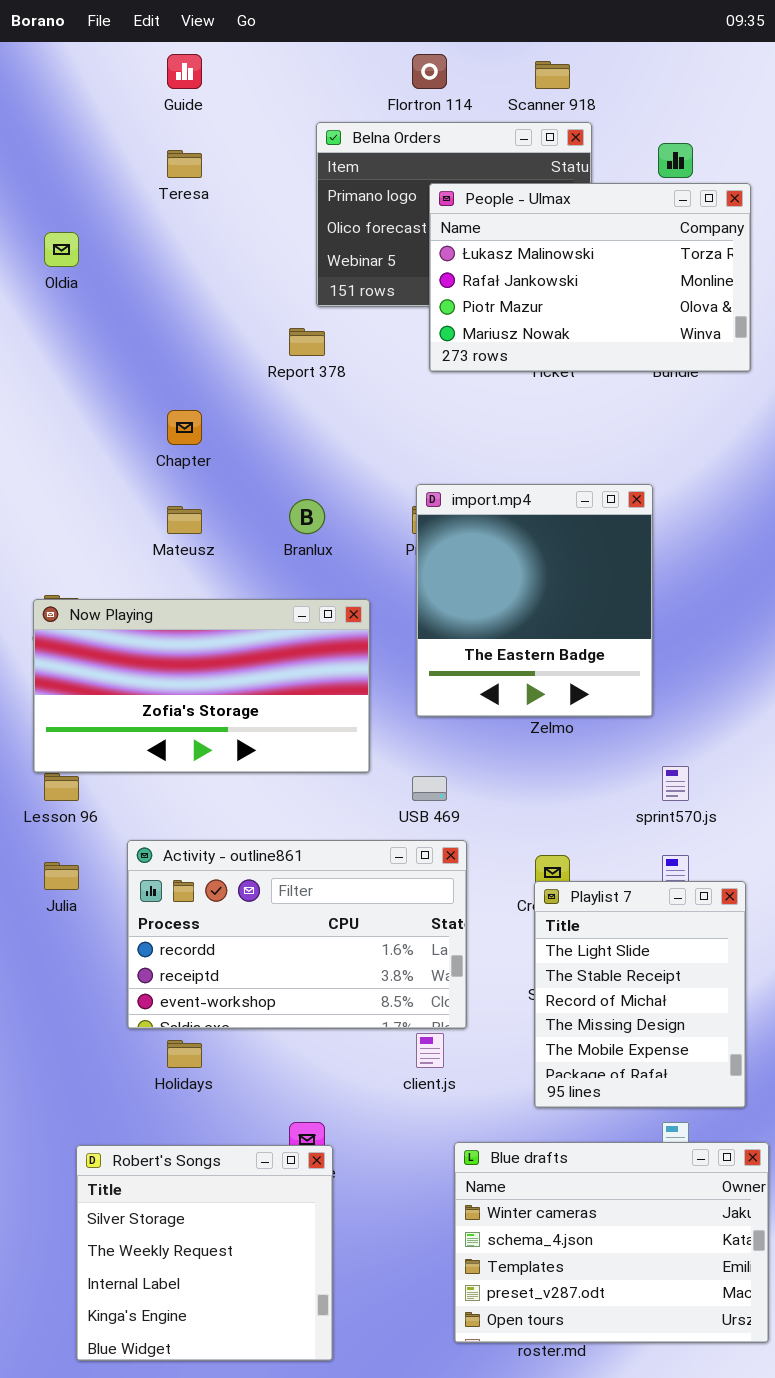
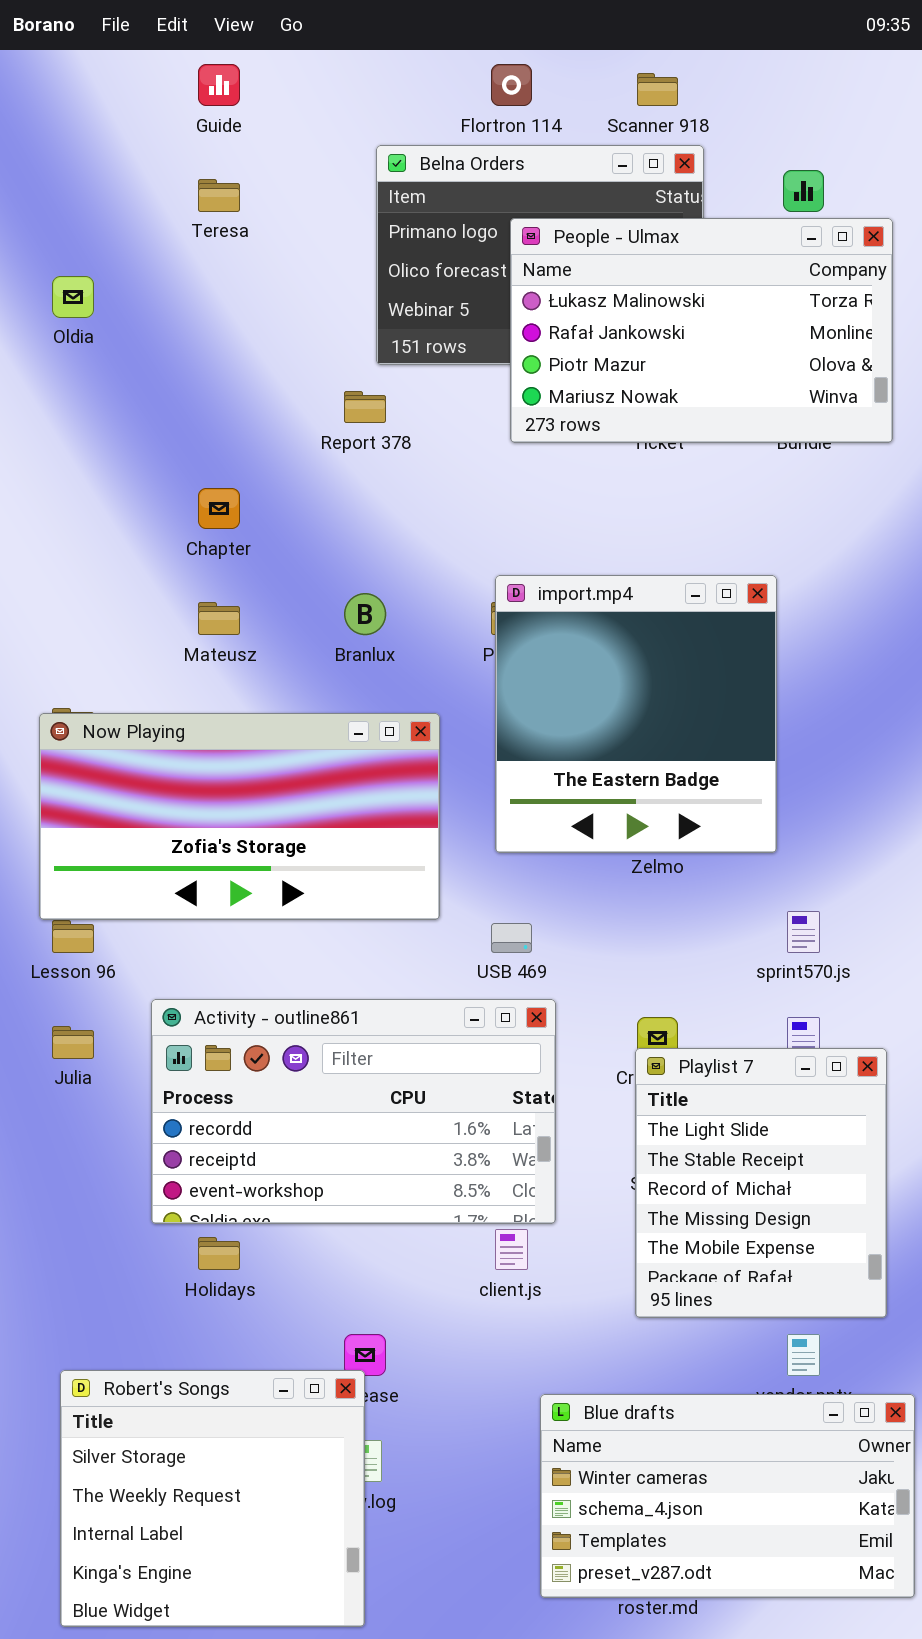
Blue drafts: [454,1142,769,1343] -> [540,1394,915,1598], resized
Robert's Songs: [76,1145,333,1361] -> [60,1370,365,1627], moved

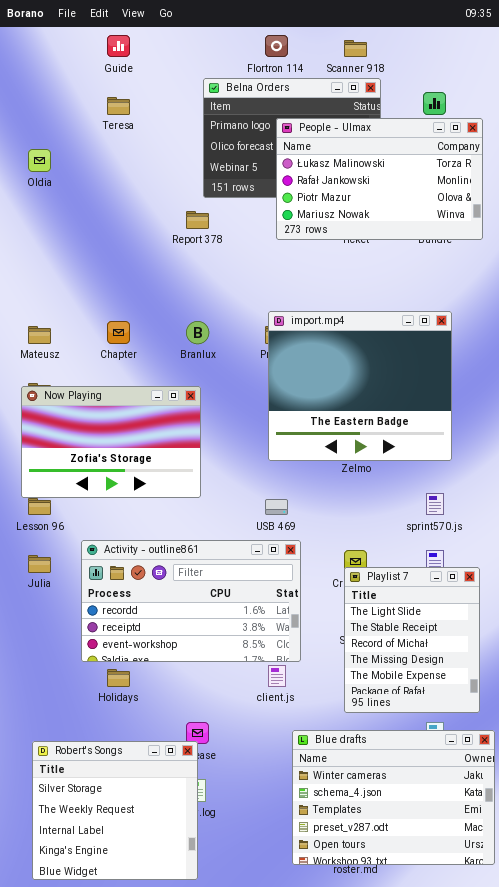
Chapter: [198,488,240,529] -> [107,321,130,344], moved
import.mp4: [495,575,777,853] -> [268,311,452,461], resized
Mateusz: [198,602,240,635] -> [28,326,51,344], moved
Now Playing: [39,713,440,920] -> [21,386,201,498], resized
Blue drafts: [540,1394,915,1598] -> [292,730,495,865], resized

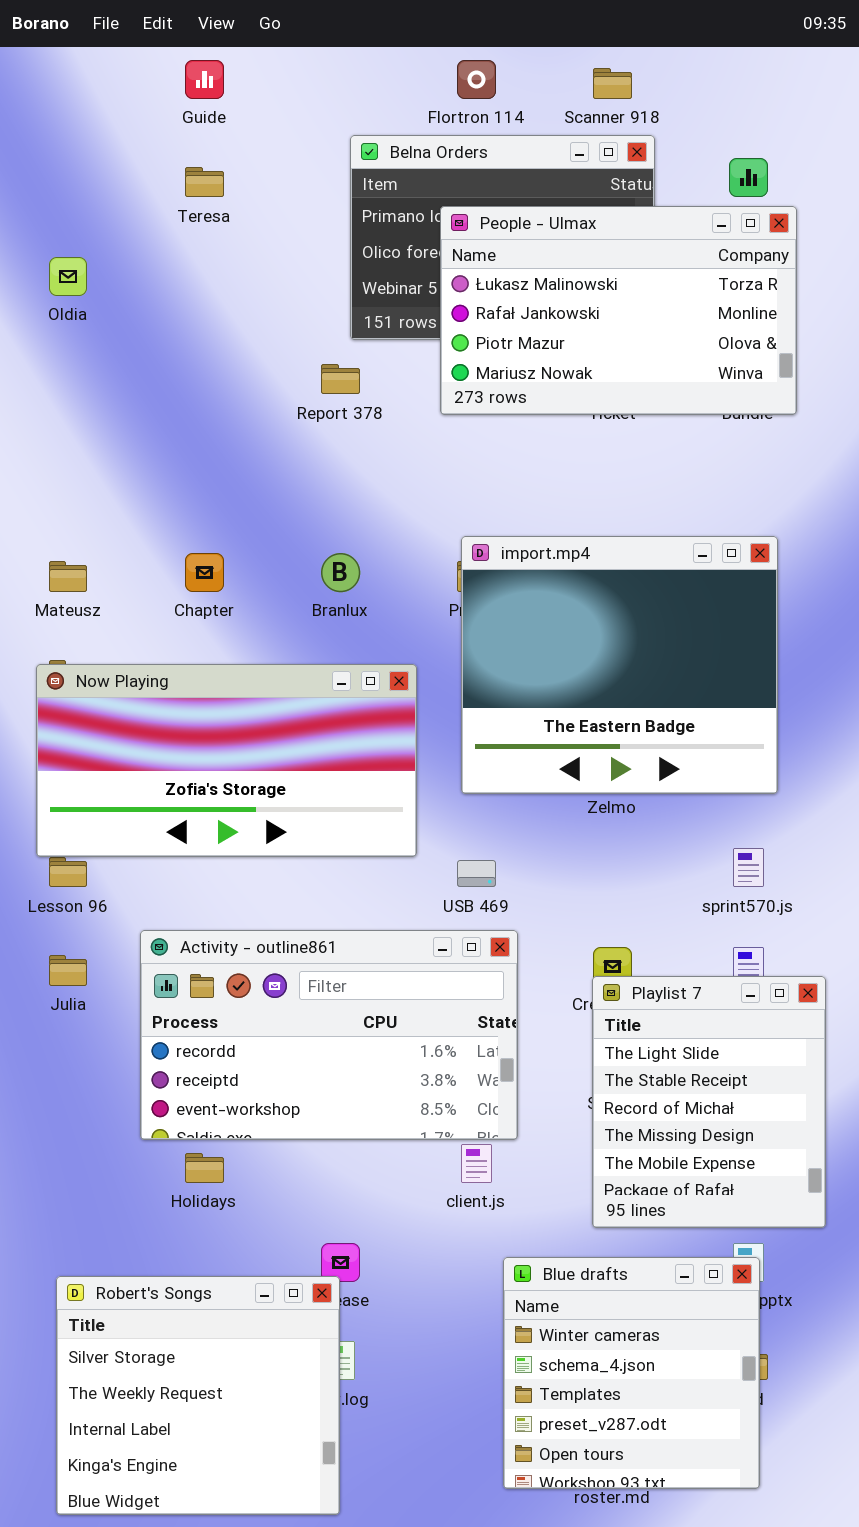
People - Ulmax: [276,118,483,240] -> [440,206,797,415], moved
Now Playing: [21,386,201,498] -> [36,664,417,857], resized
Blue drafts: [292,730,495,865] -> [503,1257,760,1489], resized

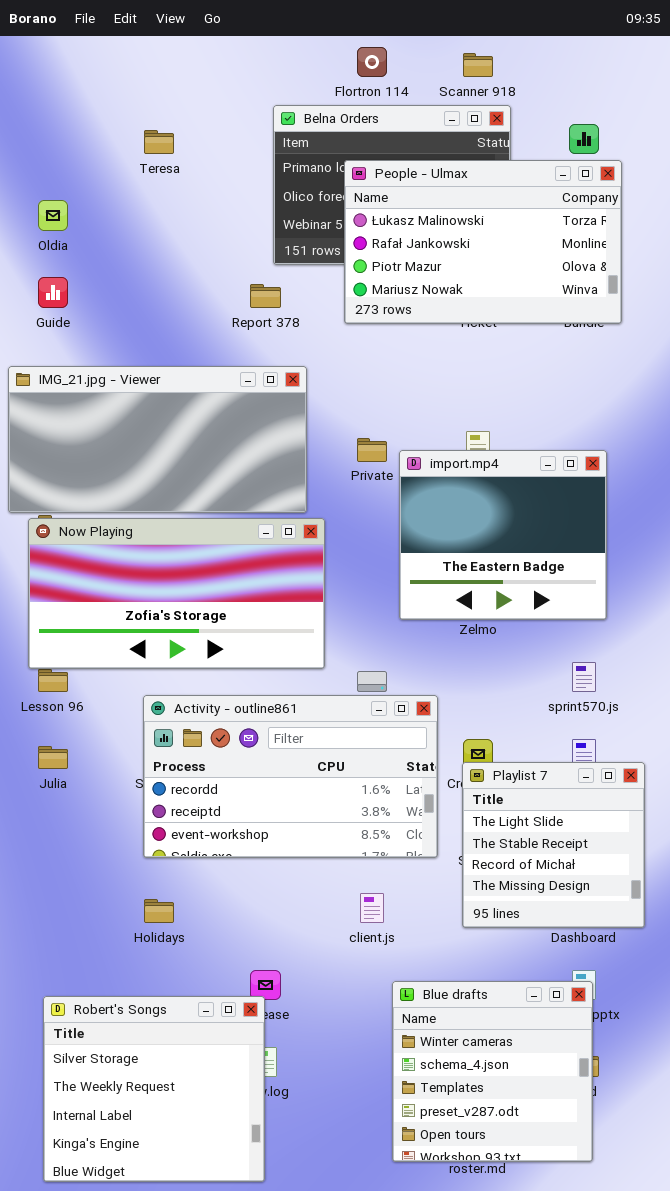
Guide: [185,60,224,99] -> [38,277,68,308], moved
IMG_21.jpg - Viewer: none -> [8,366,307,513], opened
import.mp4: [461,536,778,794] -> [399,450,607,620], resized
Activity - outline861: [140,930,518,1140] -> [143,695,438,858], moved
Playlist 7: [592,976,826,1228] -> [462,762,645,928], resized

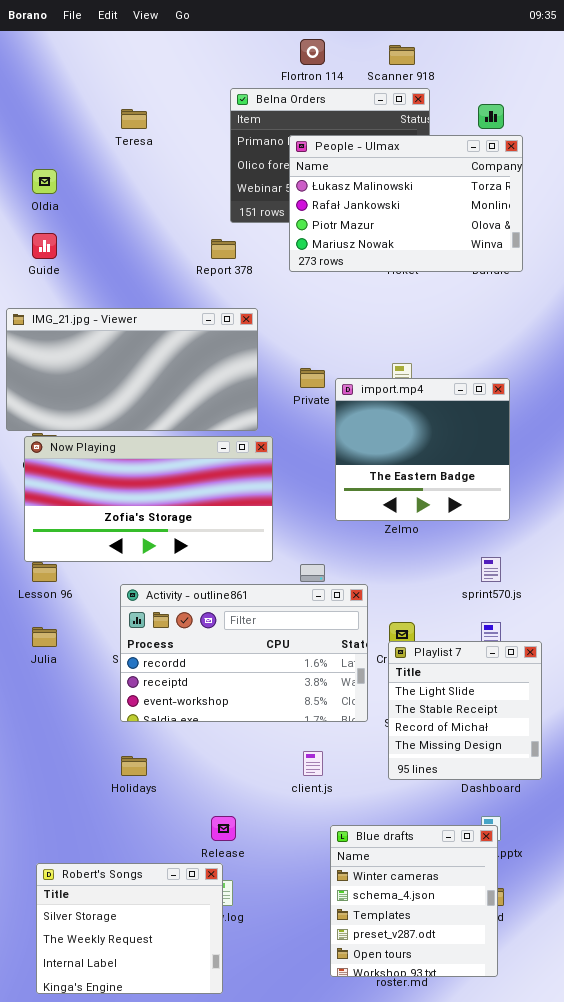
Robert's Songs: [43,996,265,1182] -> [36,863,223,994], resized

